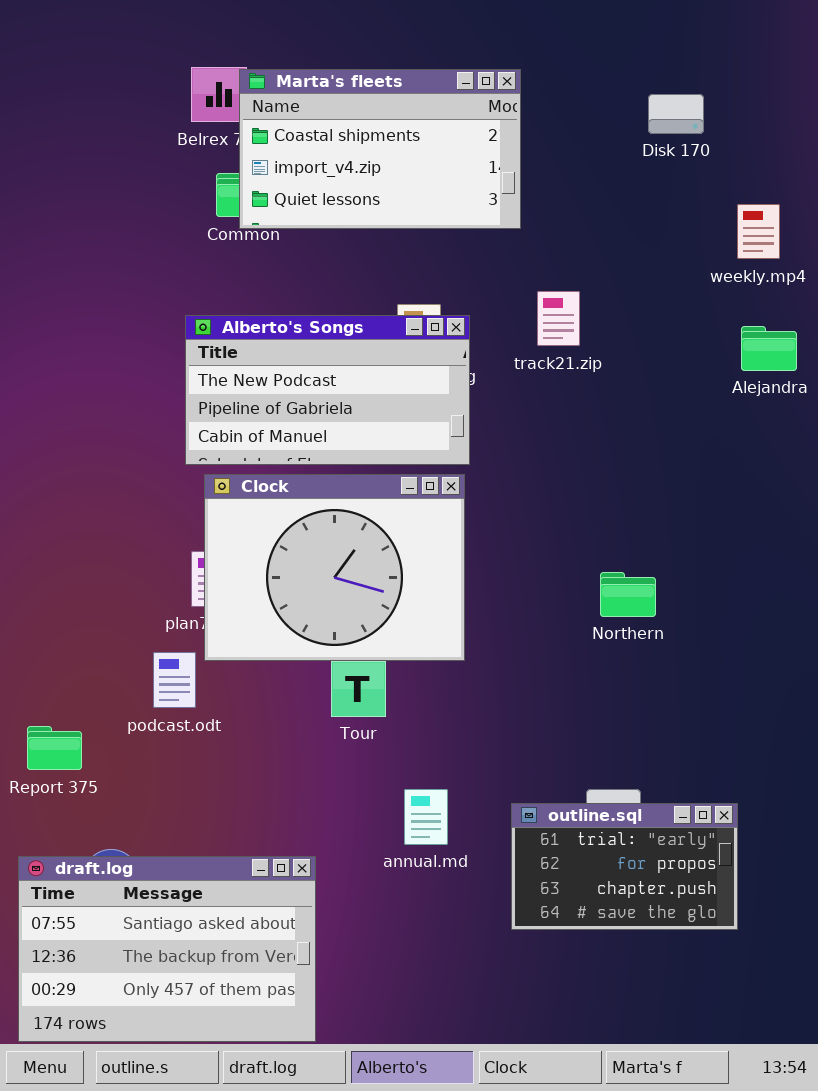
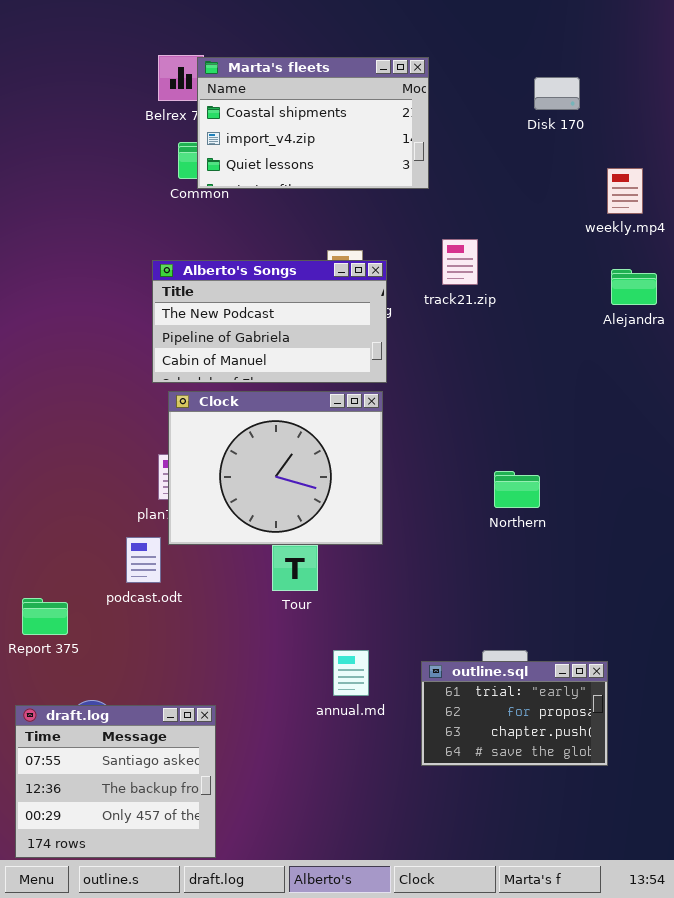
draft.log: [18,856,316,1042] -> [15,705,216,858], resized

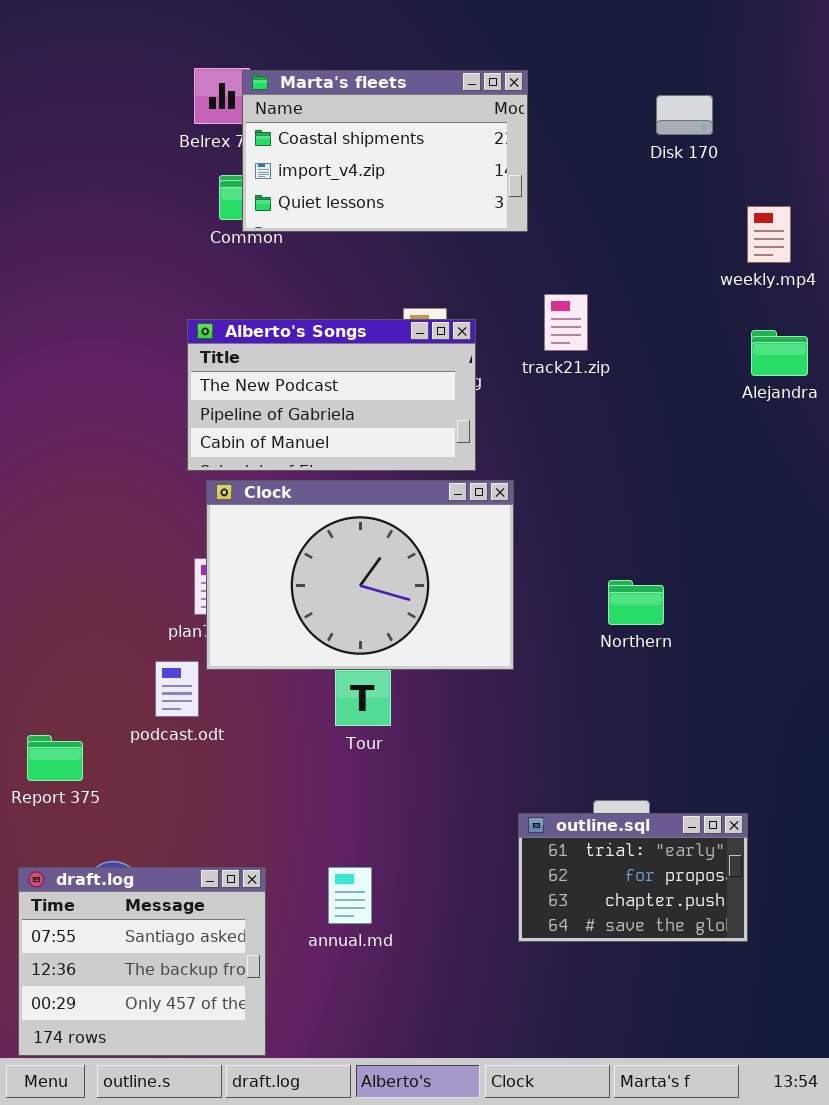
Clock: [168,391,383,545] -> [206,480,514,670], resized
annual.md: [333,650,369,696] -> [328,867,372,924], moved

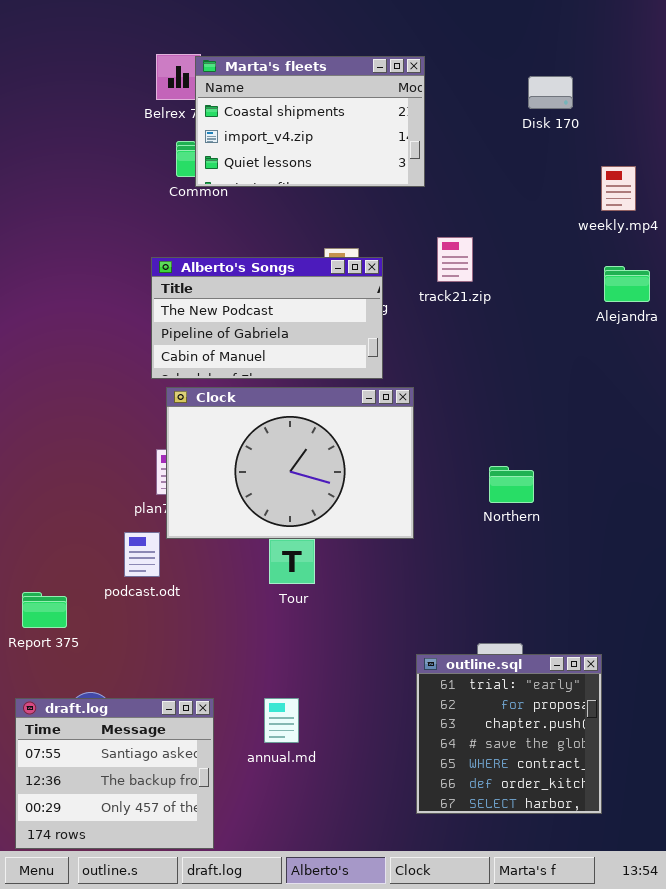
outline.sql: [518,813,748,942] -> [416,654,602,814], resized

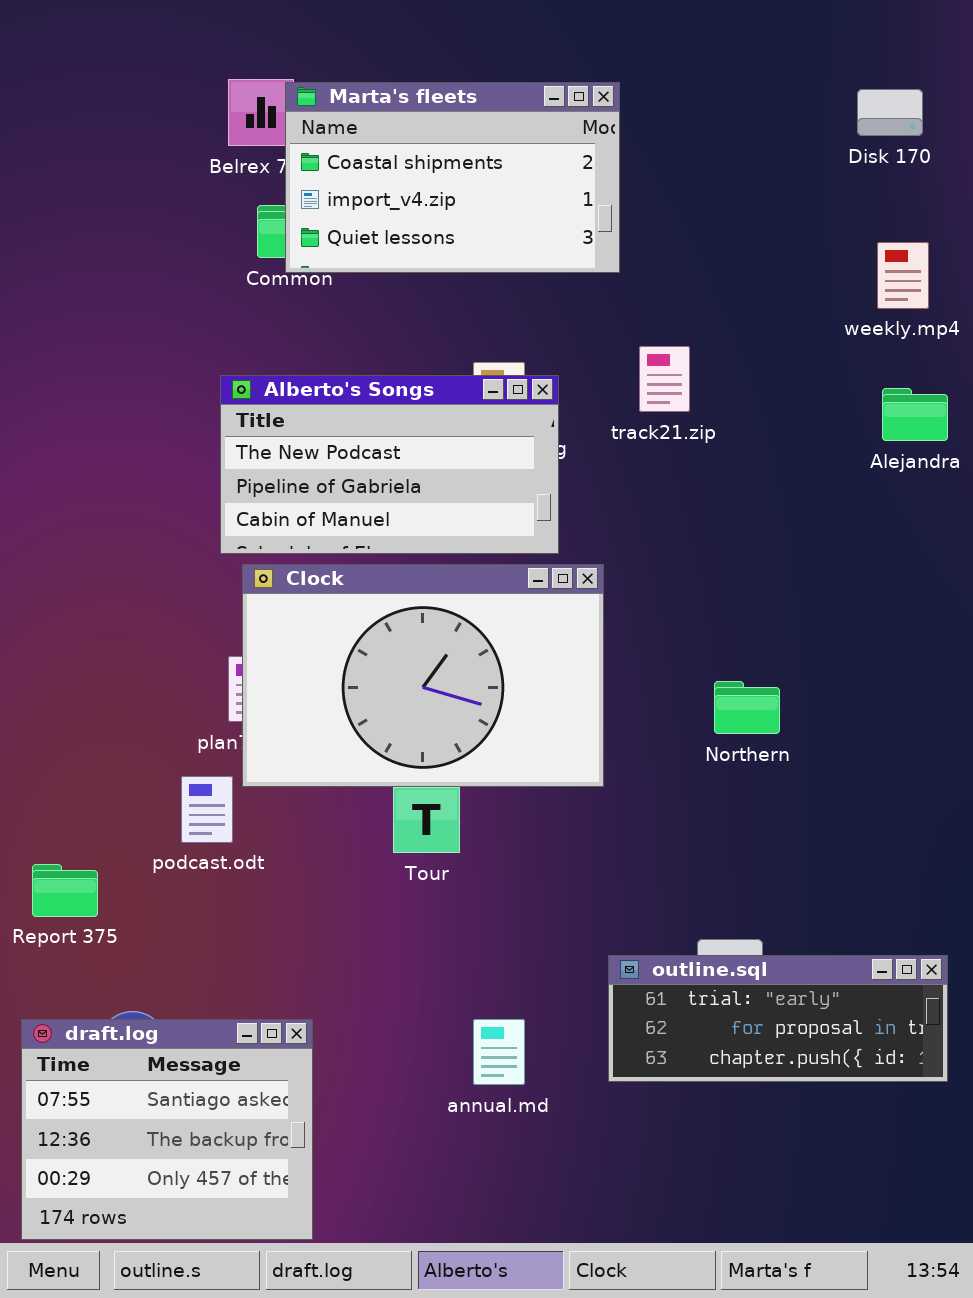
Disk 170: [528,76,573,109] -> [857,89,923,136], moved
outline.sql: [416,654,602,814] -> [608,955,948,1082], resized
annual.md: [264,698,299,743] -> [473,1019,525,1085], moved

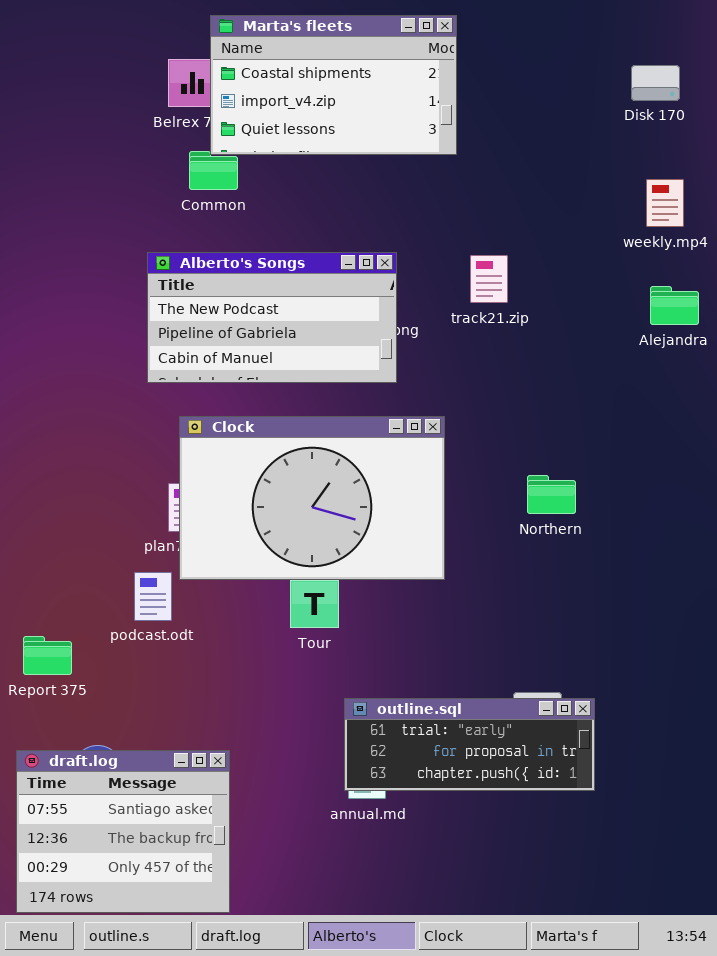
Marta's fleets: [285,82,620,273] -> [210,15,457,155], moved
Alberto's Songs: [220,375,559,554] -> [147,252,397,383], moved
Northern: [714,681,780,734] -> [527,475,576,514], moved
outline.sql: [608,955,948,1082] -> [344,698,595,791], moved

